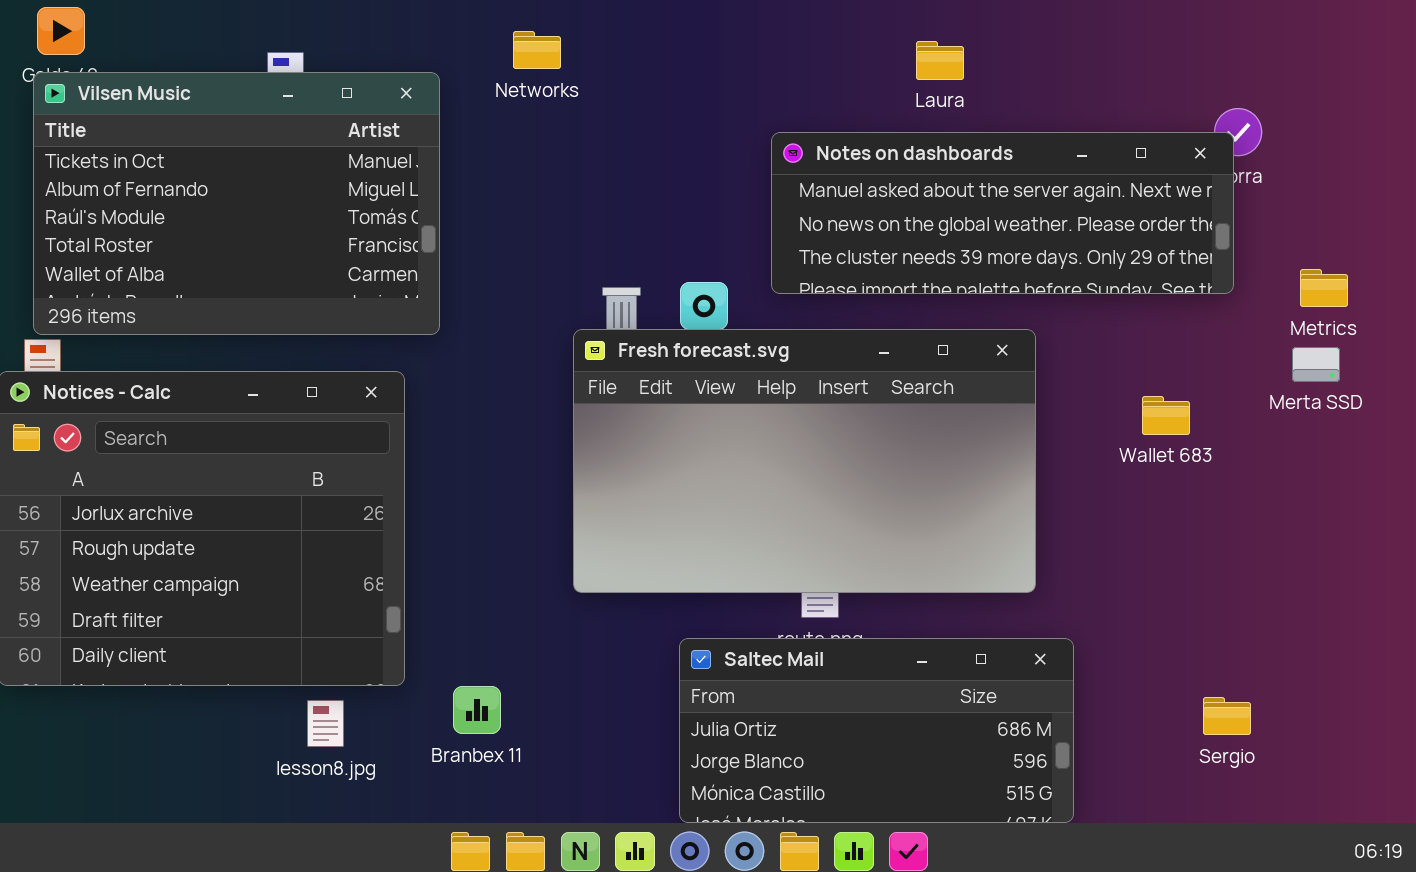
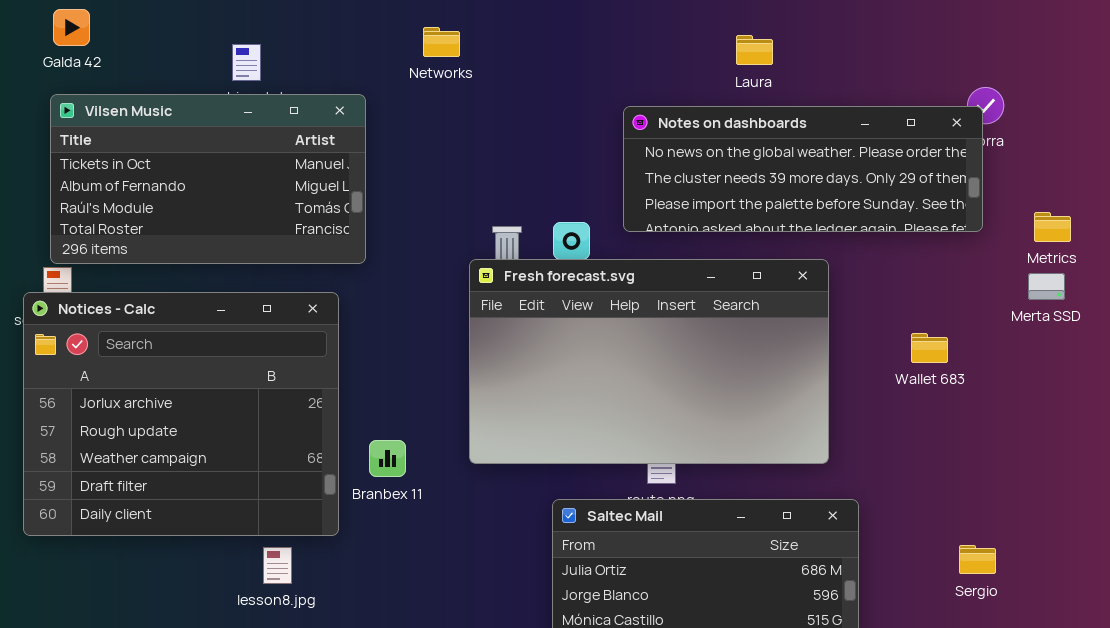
Vilsen Music: [33,72,440,335] -> [50,94,366,264], resized
Notes on dashboards: [771,132,1234,294] -> [623,106,983,232], scrolled down 1 row
Wallet 683: [1142,396,1190,435] -> [911,333,948,363], moved
Branbex 11: [453,686,501,734] -> [369,440,406,477], moved

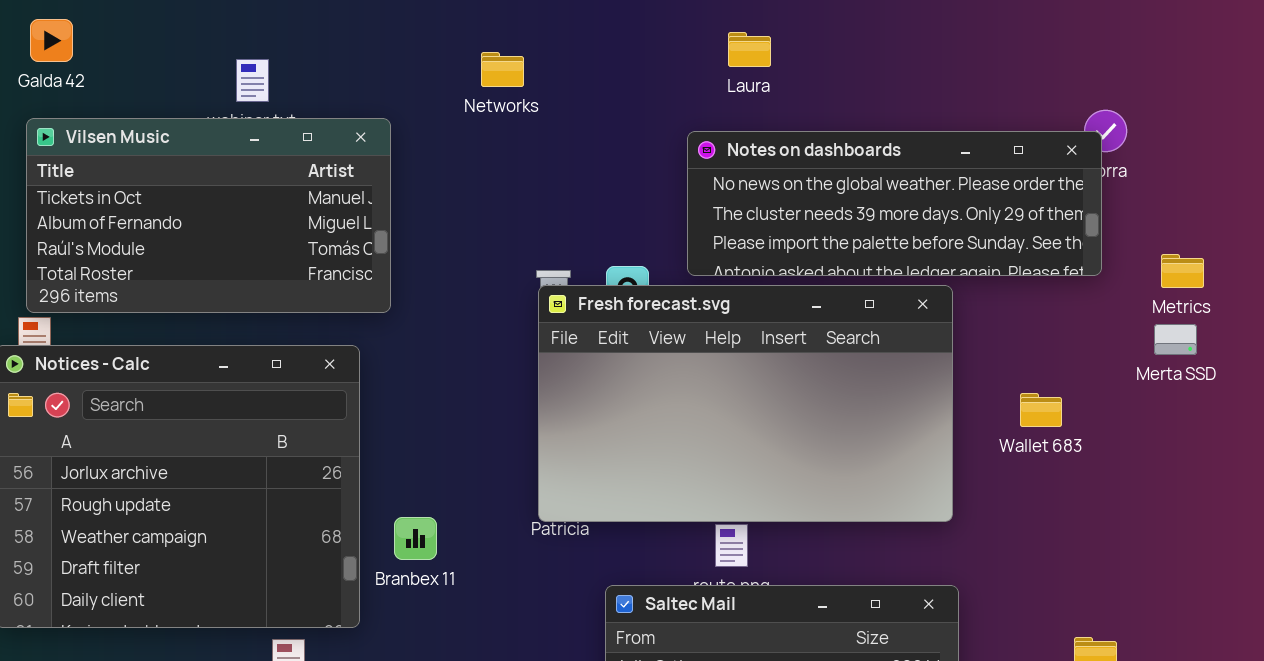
Networks: [423,27,460,57] -> [481,52,524,87], moved
Laura: [736,35,773,65] -> [728,32,771,67], moved
Fresh forecast.svg: [469,259,829,464] -> [538,285,953,522], moved

